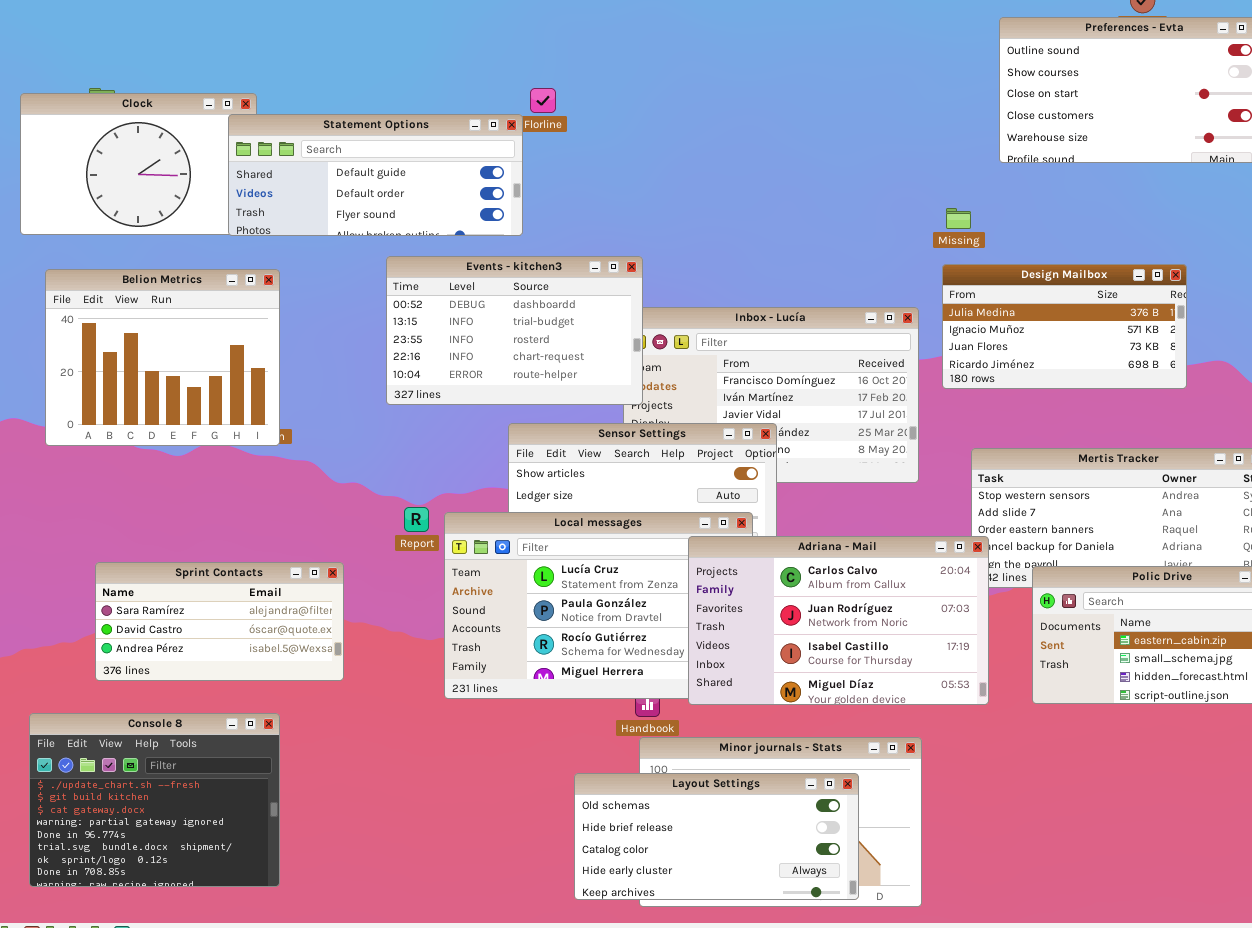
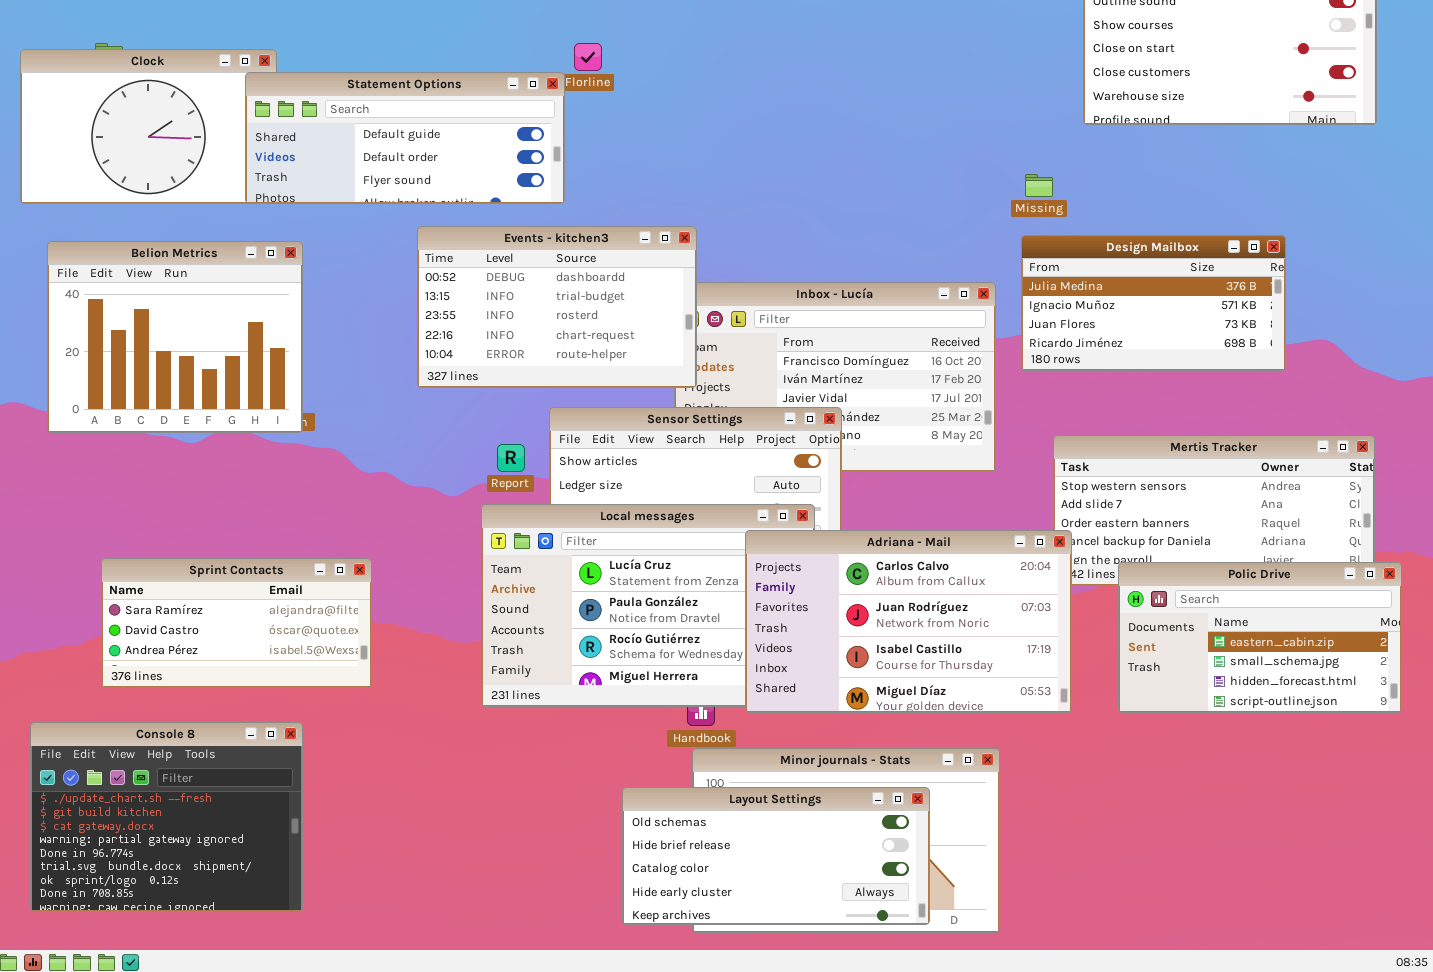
Report: [404,507,429,532] -> [497,444,525,472], moved

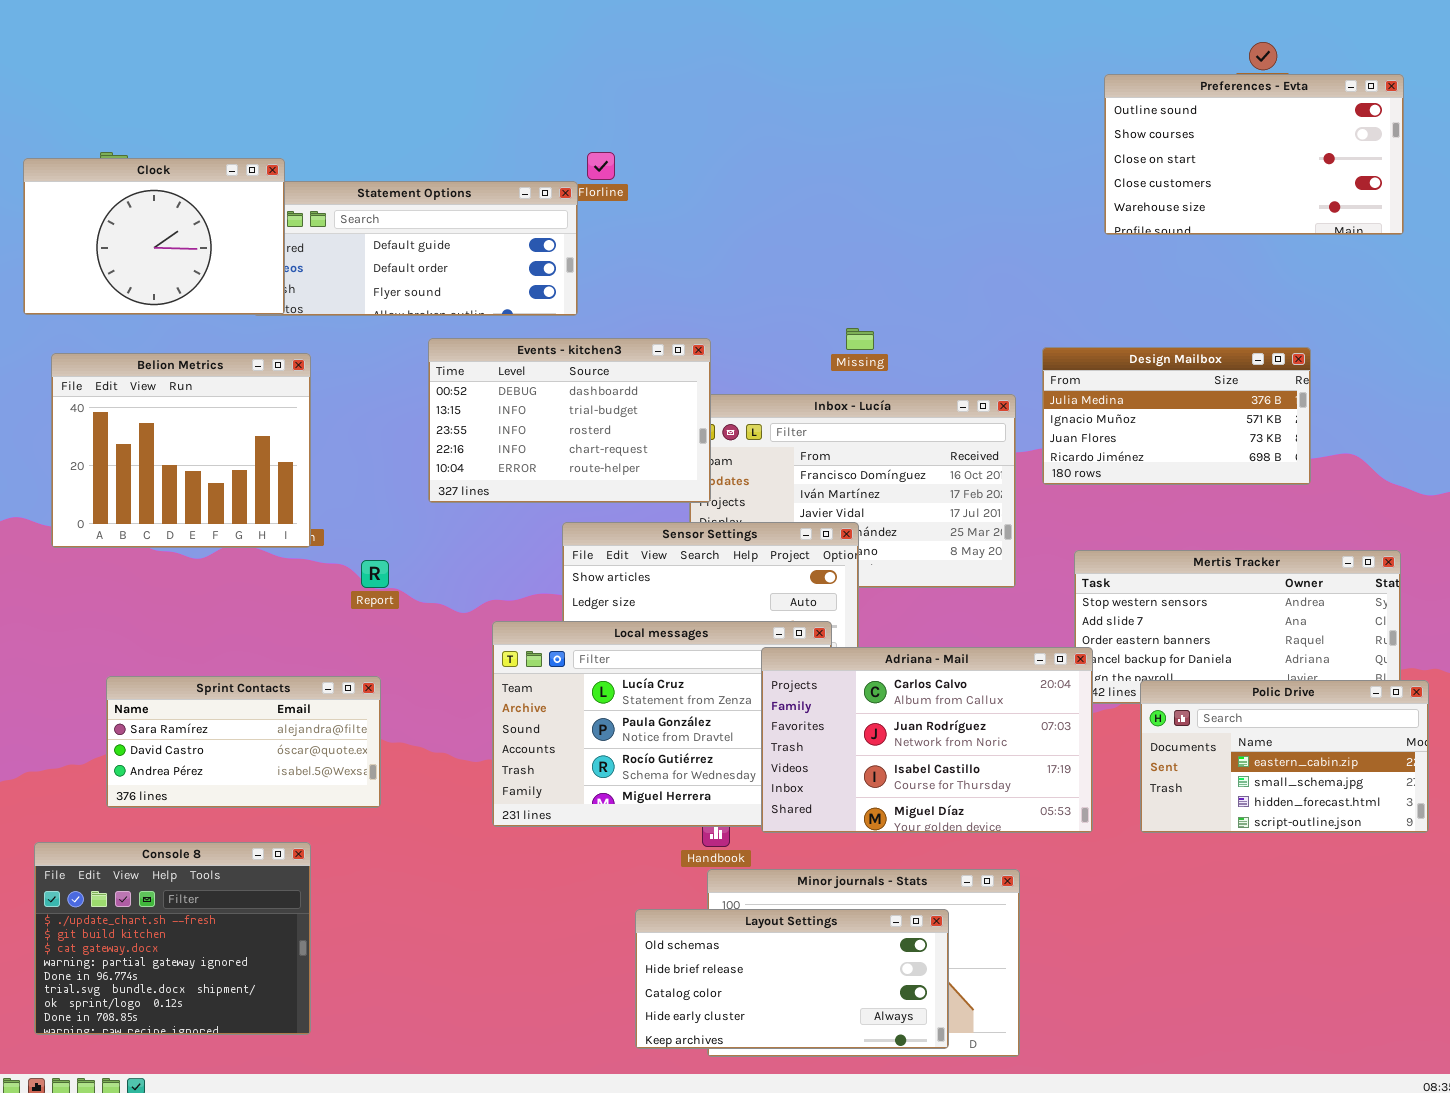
Clock: [20,49,277,204] -> [23,158,285,315], raised
Missing: [1025,174,1053,197] -> [846,328,874,350], moved
Report: [497,444,525,472] -> [361,560,389,588], moved

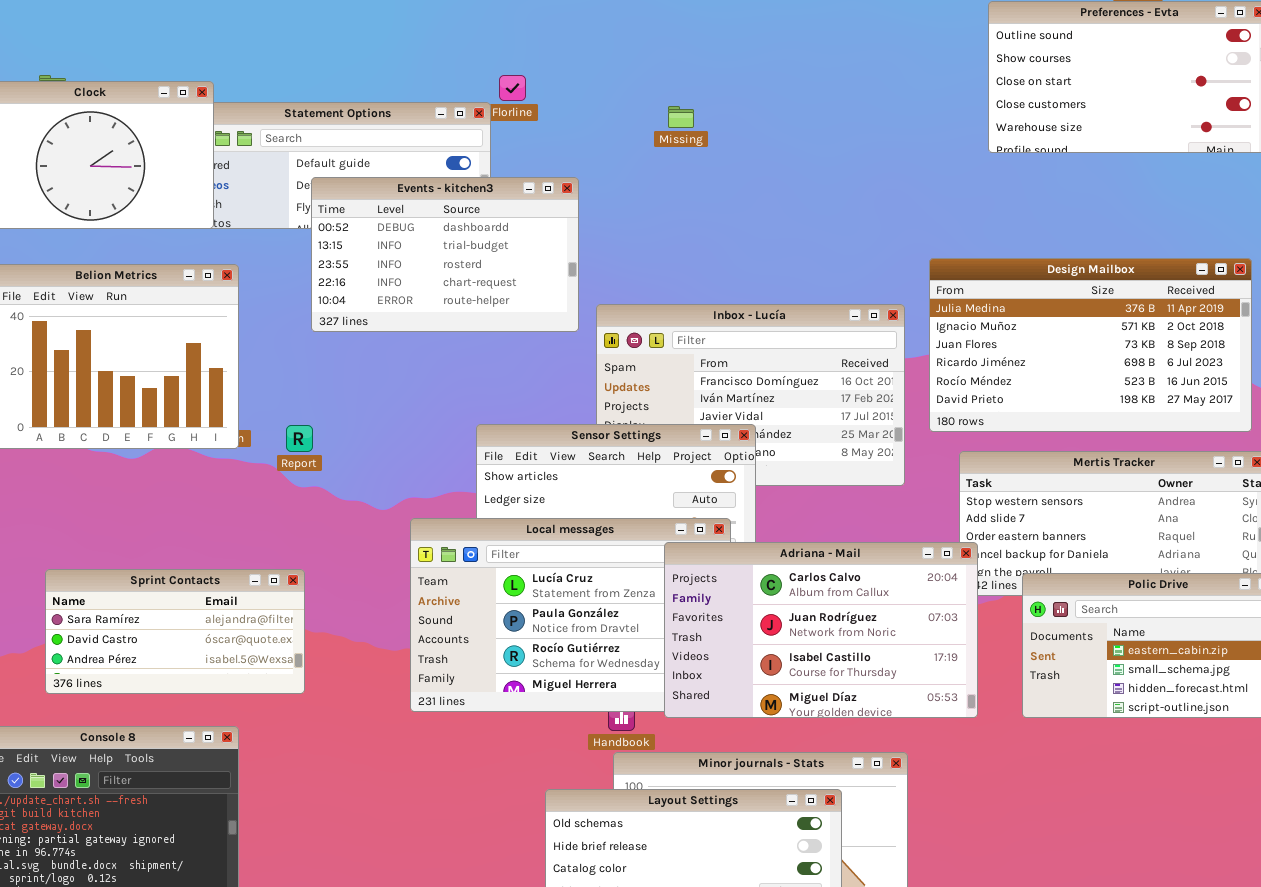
Missing: [846,328,874,350] -> [668,106,694,128], moved
Events - kitchen3: [428,338,711,503] -> [311,177,579,332], moved
Design Mailbox: [1042,347,1311,485] -> [929,258,1252,432], resized
Report: [361,560,389,588] -> [286,425,313,452], moved

